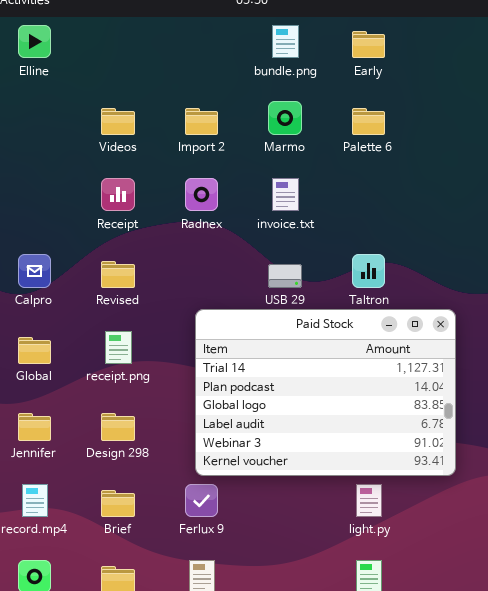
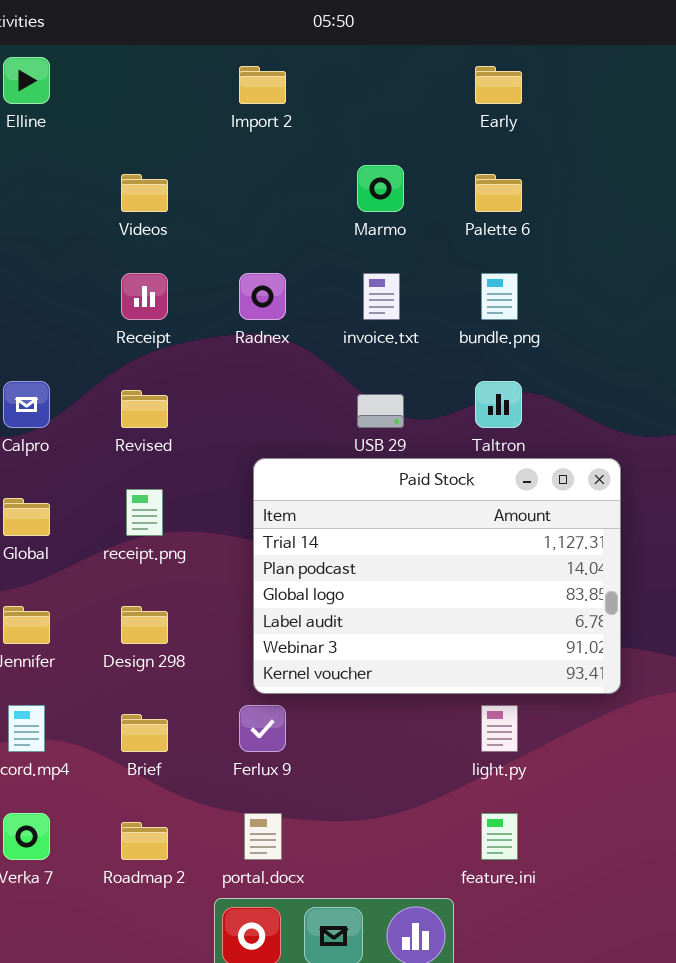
bundle.png: [272,25,299,58] -> [481,273,518,320], moved
Import 2: [185,108,218,135] -> [239,66,286,104], moved

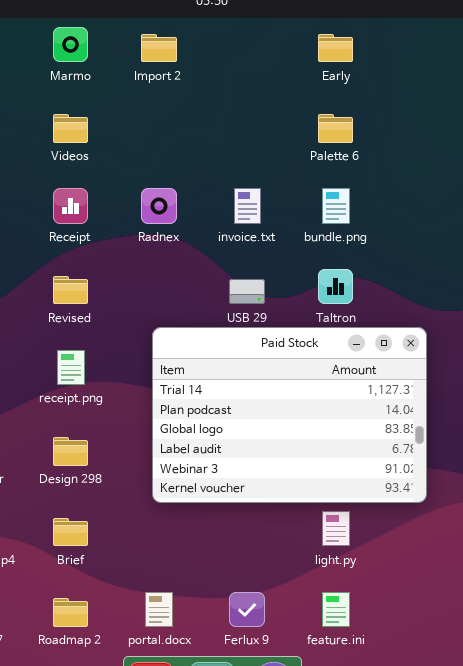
Marmo: [357,165,404,212] -> [53,27,88,62], moved
Ferlux 9: [239,705,286,752] -> [229,592,265,627], moved

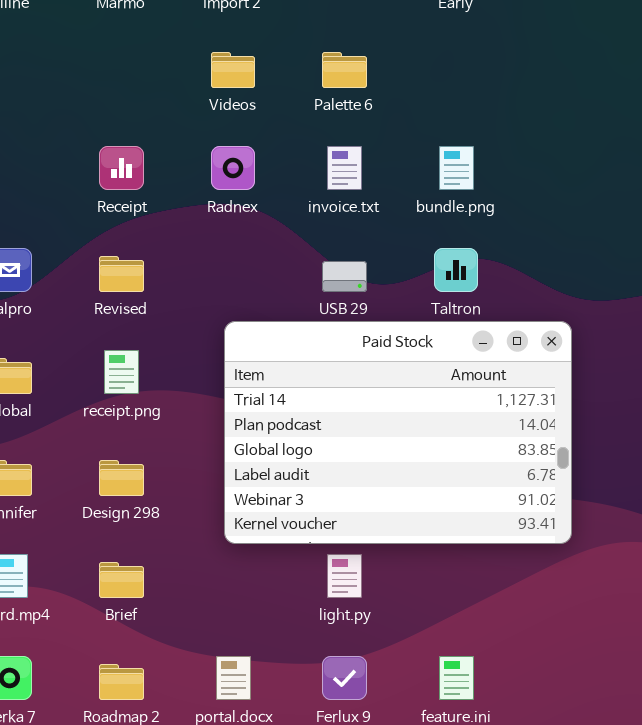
Videos: [53,114,88,143] -> [211,52,255,88], moved
Palette 6: [318,114,353,143] -> [322,52,367,88], moved
light.py: [322,511,350,546] -> [327,554,362,598], moved

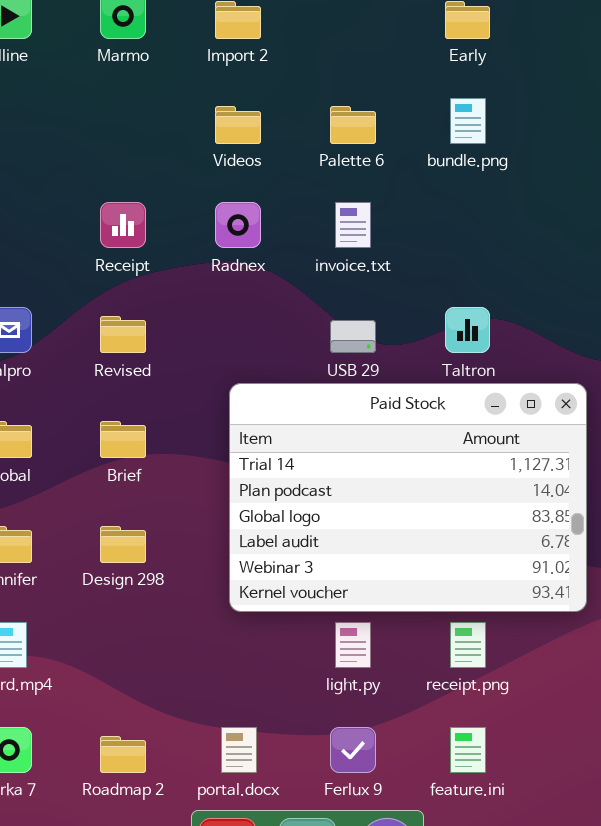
bundle.png: [439,146,474,190] -> [450,98,486,144], moved
receipt.png: [104,350,139,394] -> [450,622,486,668], moved
Brief: [99,562,144,598] -> [100,421,146,458], moved

